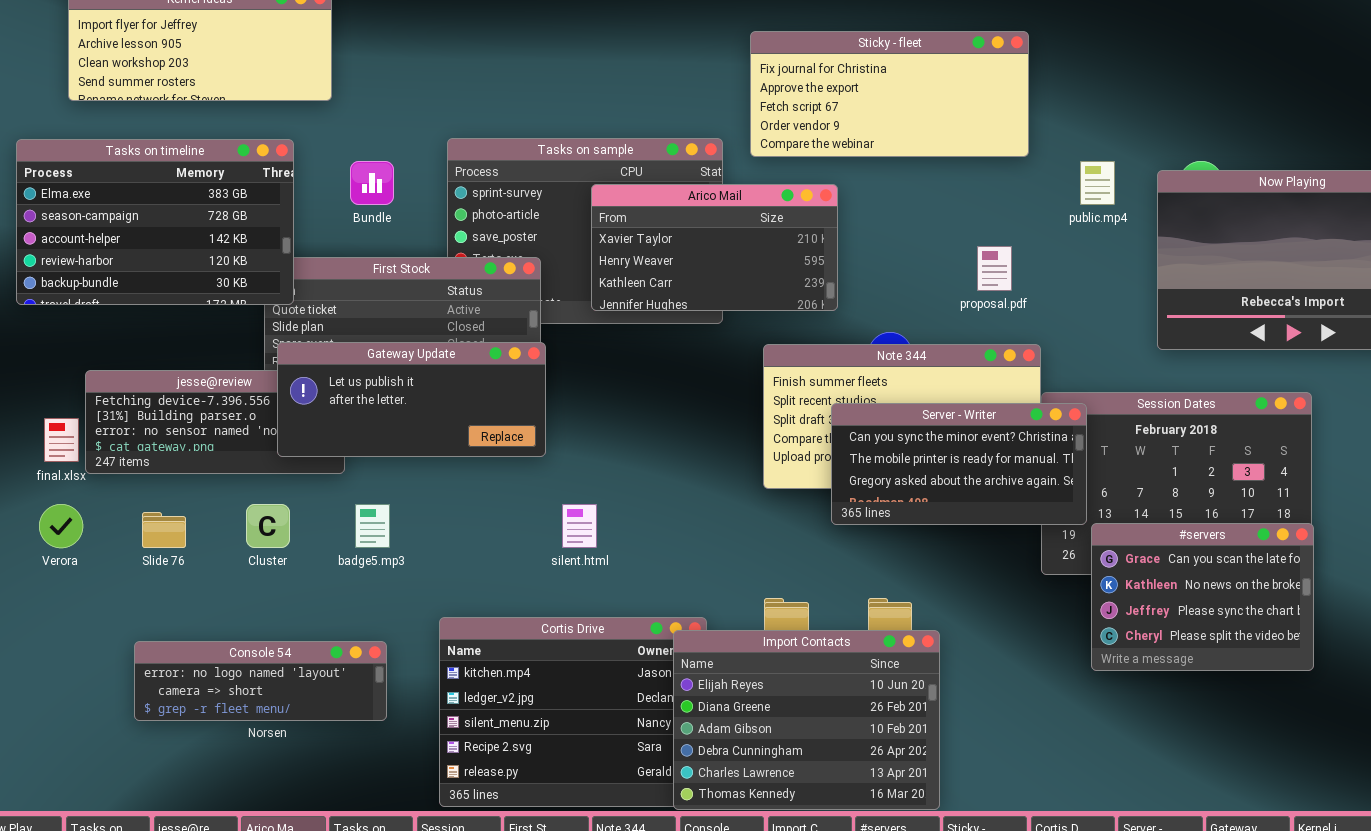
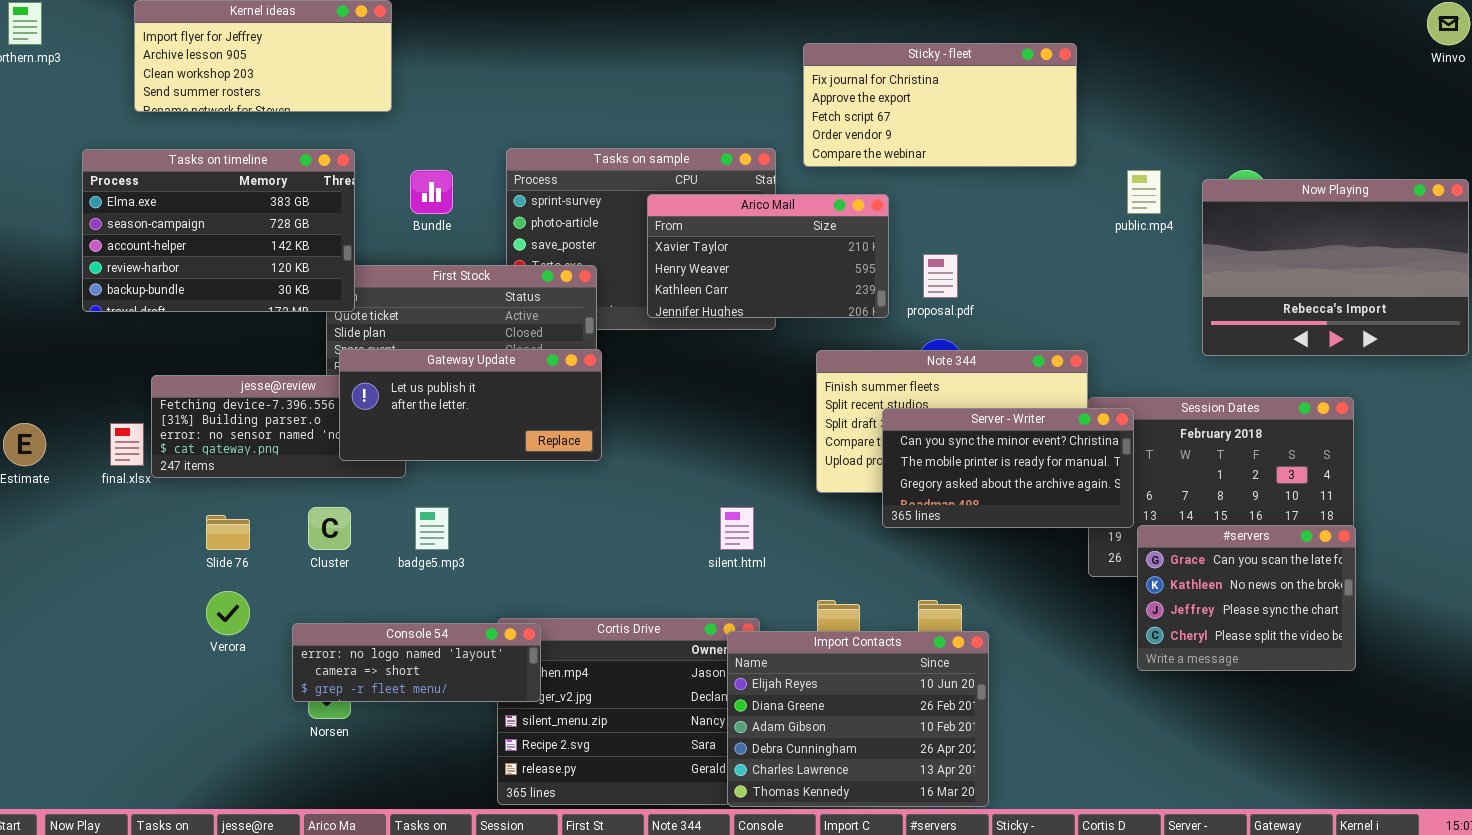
proposal.pdf: [977,246,1012,291] -> [923,254,958,298], moved
Verora: [39,504,83,548] -> [206,591,250,635], moved
silent.html: [562,504,597,548] -> [720,507,754,550], moved
Console 54: [134,641,387,721] -> [292,623,541,702], moved

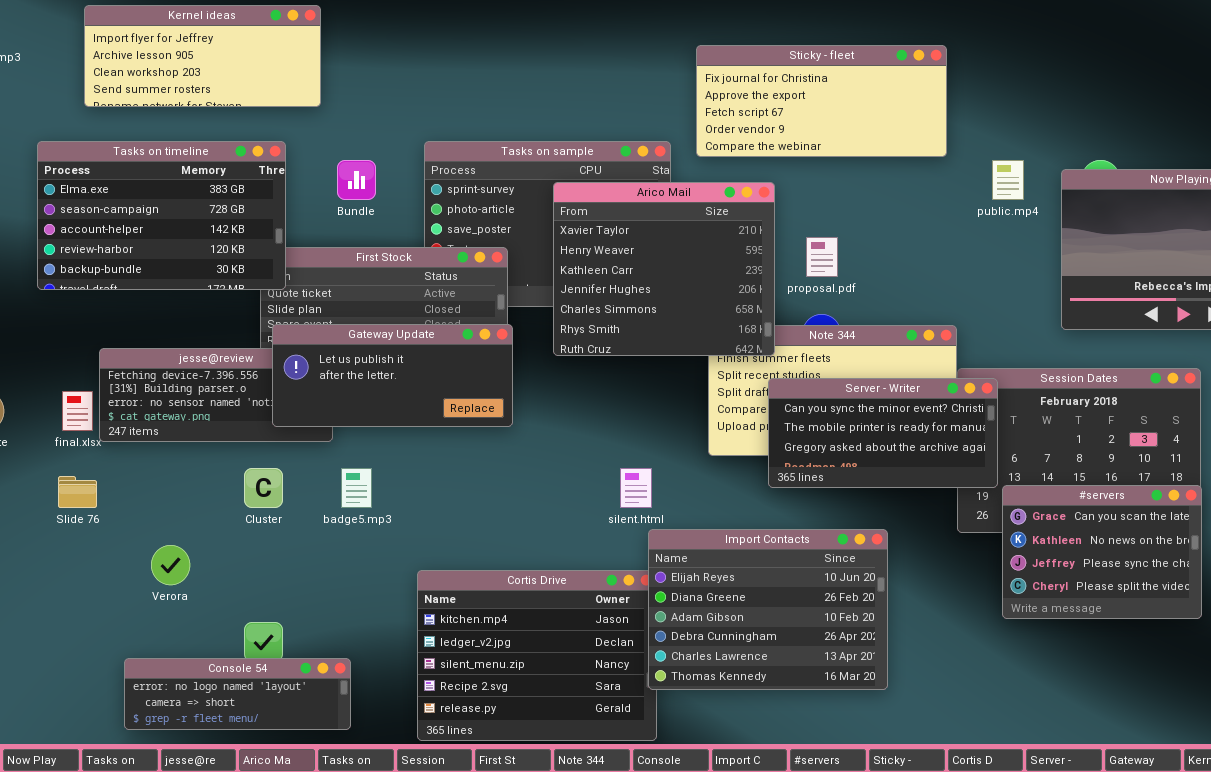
Arico Mail: [647,194,889,318] -> [553,182,775,356], resized
Slide 76: [206,515,250,550] -> [58,476,97,508], moved
Console 54: [292,623,541,702] -> [124,658,351,730], moved
Import Contacts: [727,631,989,807] -> [648,529,888,690], moved

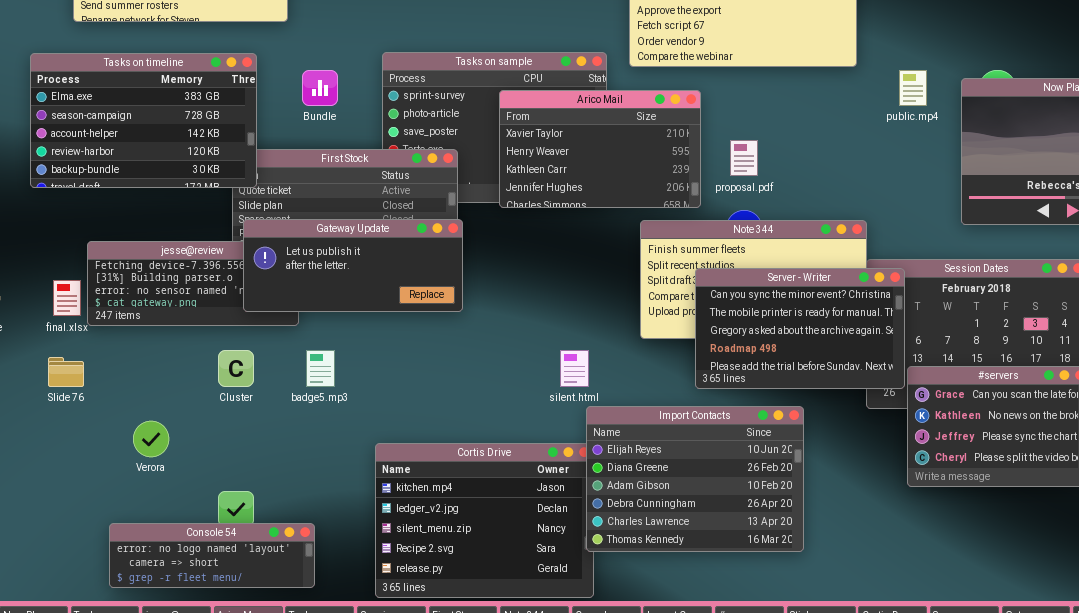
Arico Mail: [553,182,775,356] -> [499,90,701,208], resized
Server - Writer: [768,378,998,488] -> [695,268,905,389], resized

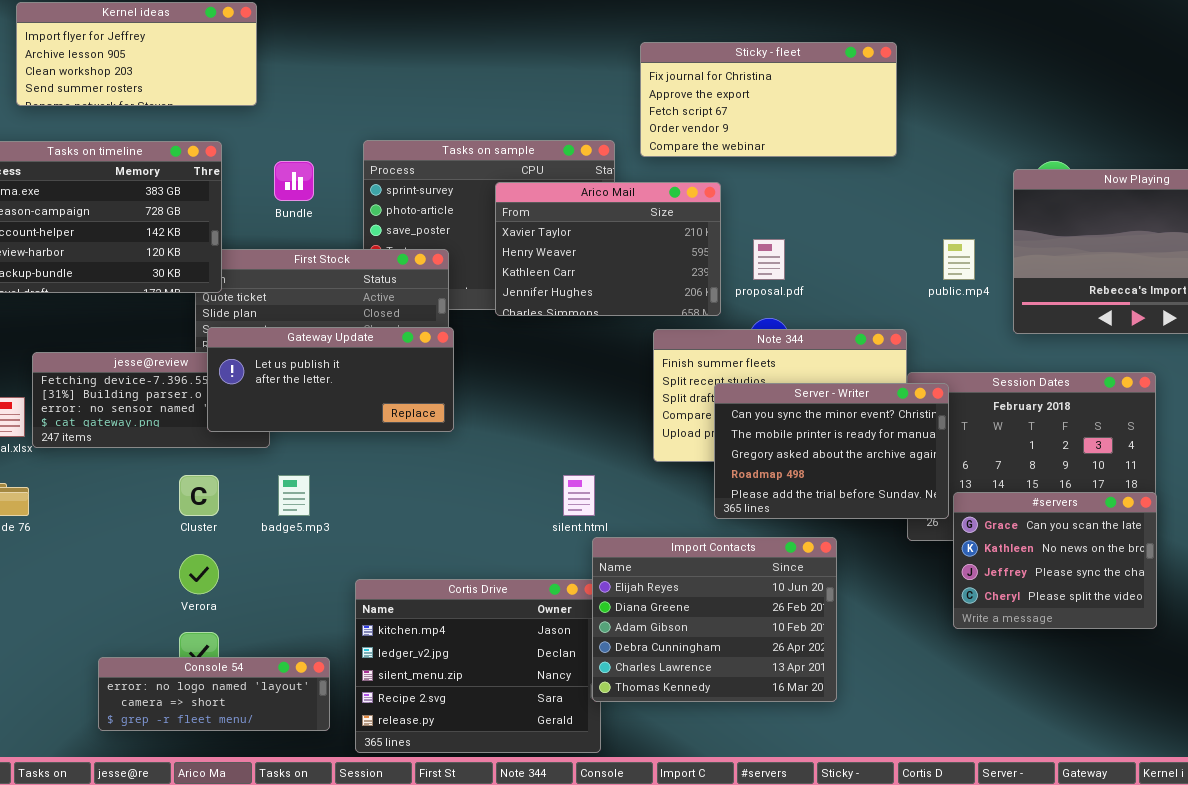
public.mp4: [899,70,927,106] -> [943,239,975,280], moved
Verora: [133,421,169,457] -> [179,554,219,594], moved
Console 54: [109,523,315,588] -> [98,657,330,731], moved

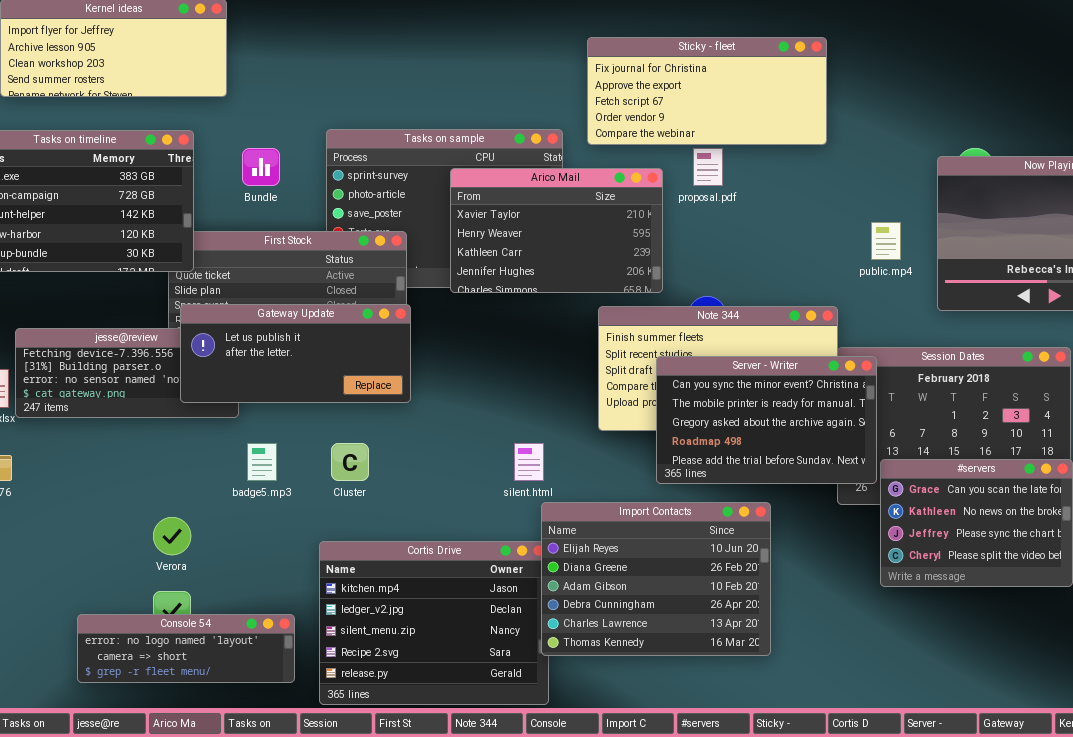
proposal.pdf: [753,239,785,280] -> [693,148,723,186], moved
Cluster: [179,475,219,516] -> [331,443,369,481], moved

